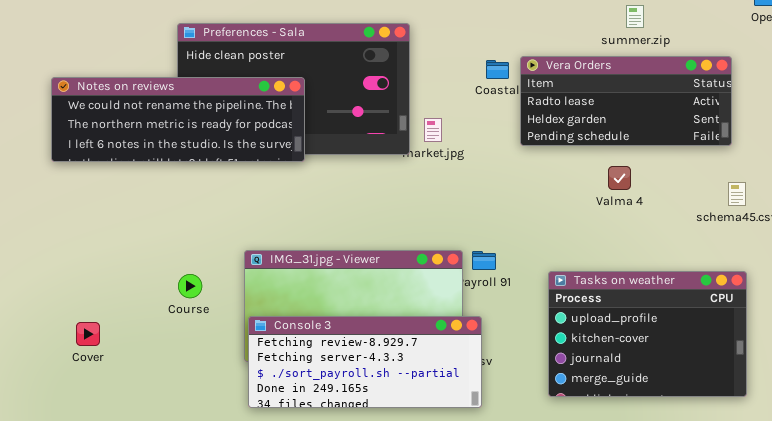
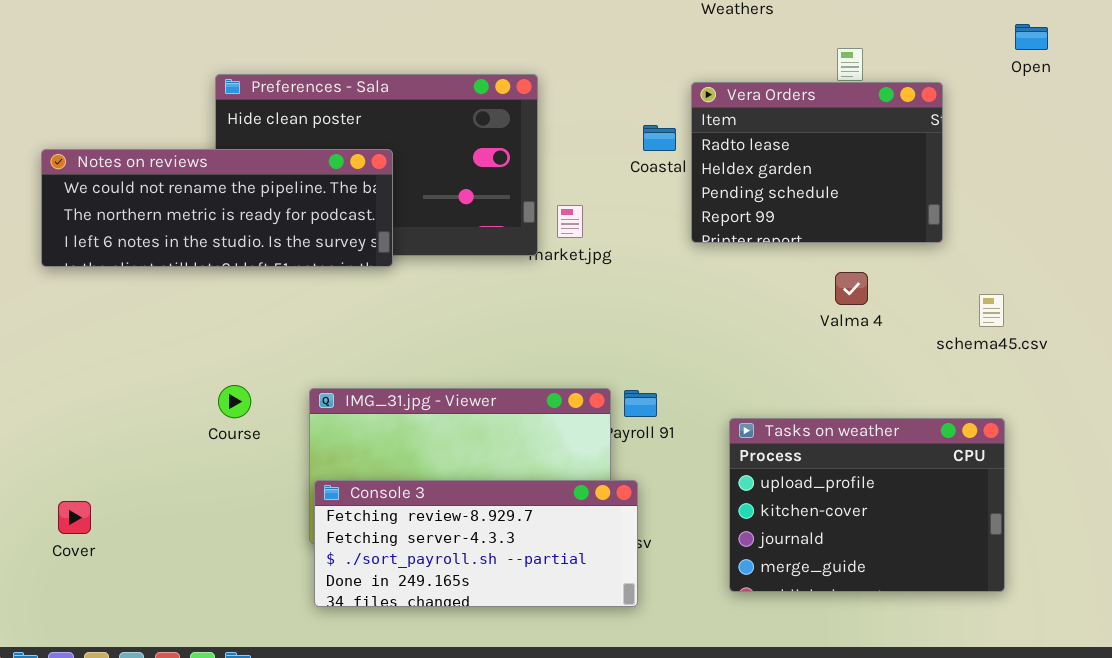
Vera Orders: [520,56,732,146] -> [691,82,943,243], resized
Valma 4: [608,166,631,190] -> [835,272,868,305], moved
Course: [178,274,202,298] -> [218,385,251,418], moved
Cover: [76,322,100,346] -> [58,501,91,534], moved

